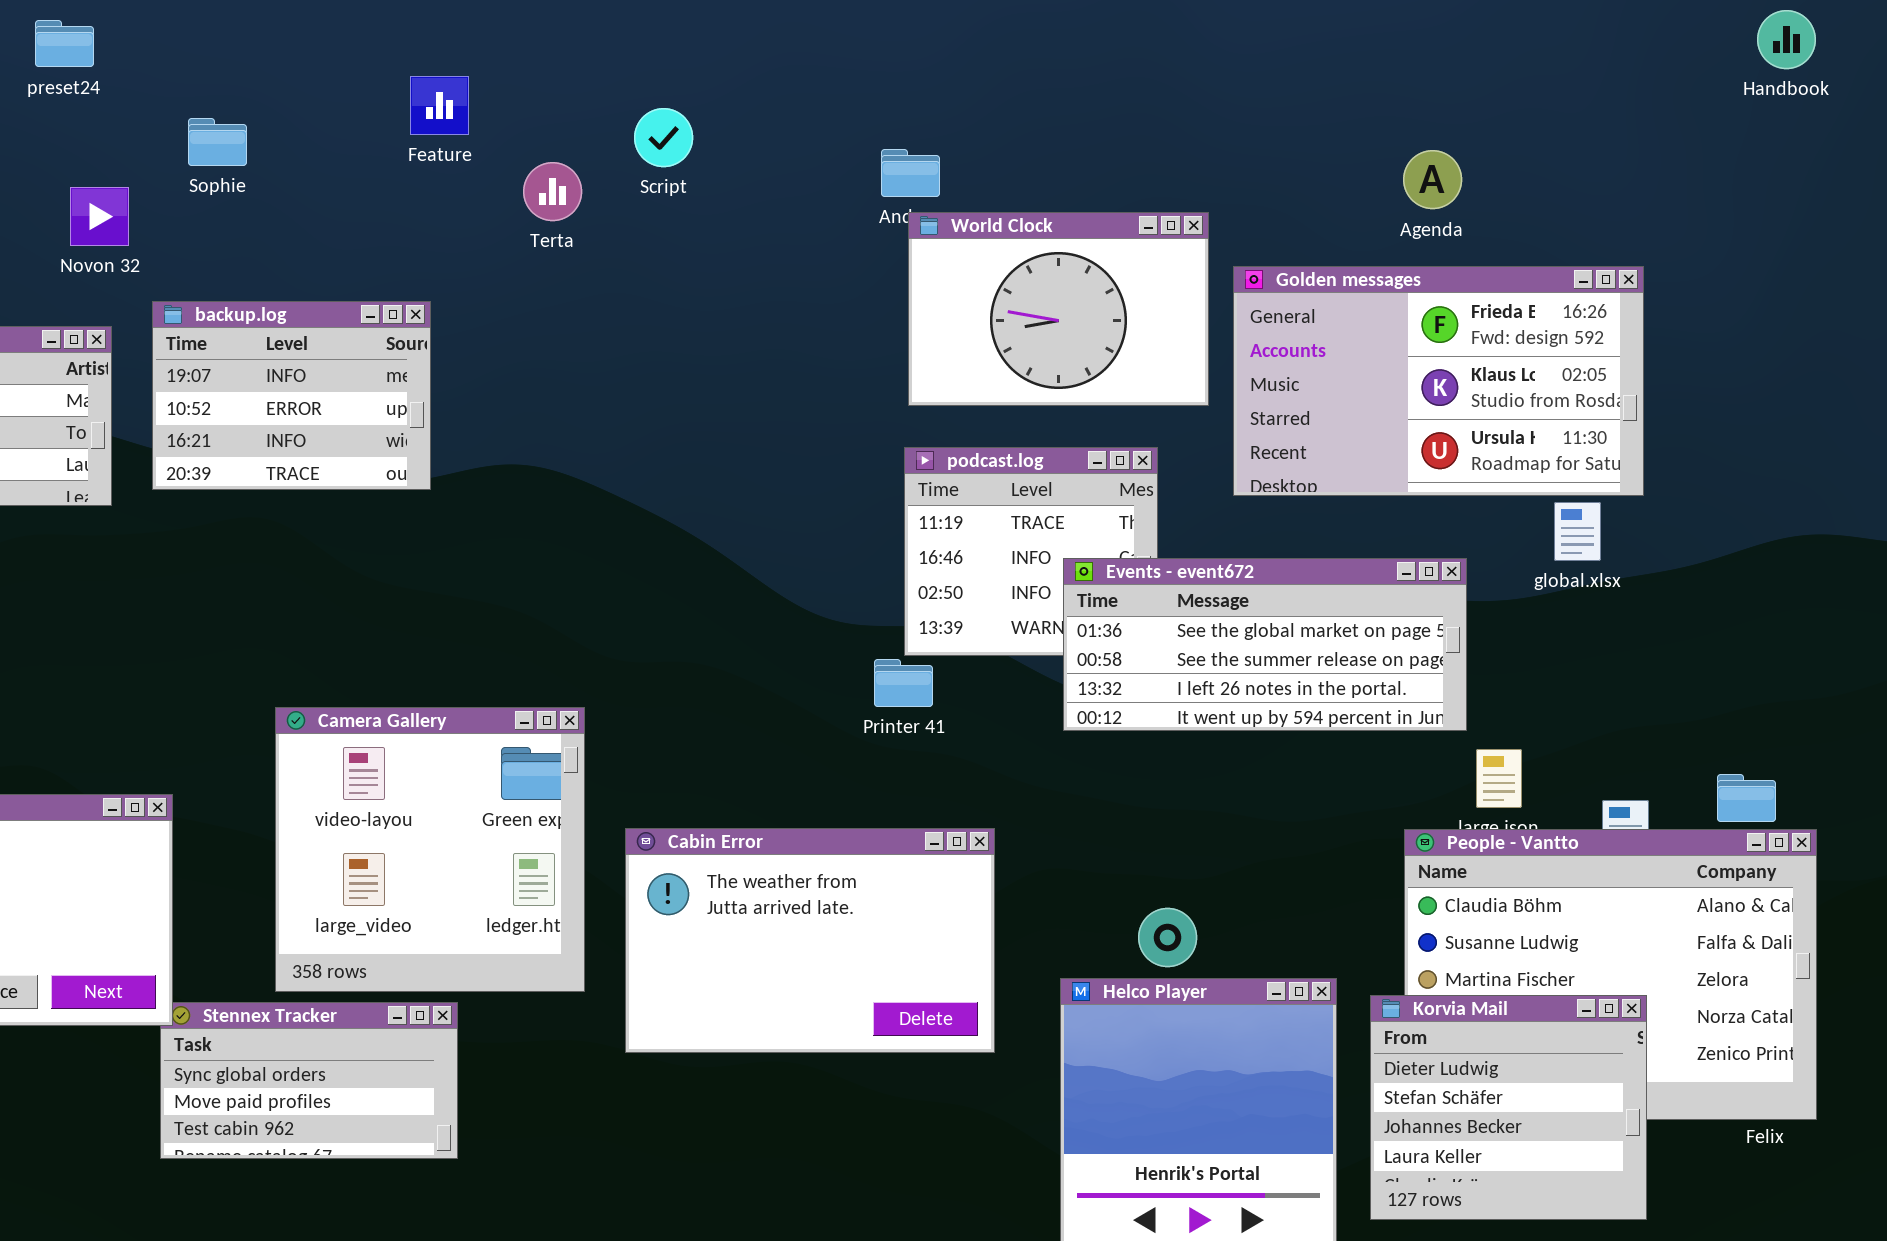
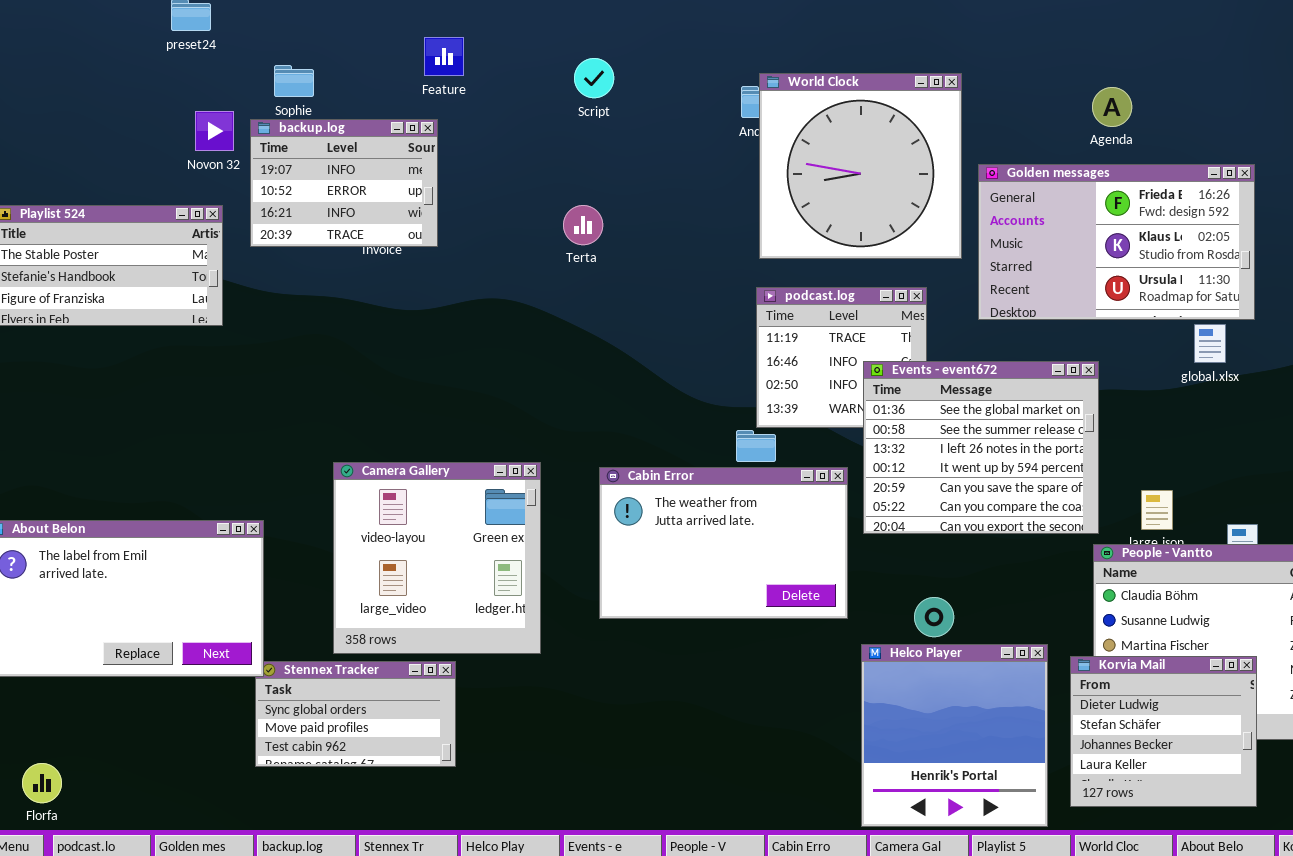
Terta: [523,162,582,221] -> [563,205,603,245], moved
World Clock: [908,212,1209,406] -> [759,73,962,259], resized
backup.log: [152,301,431,490] -> [250,119,438,247], moved
Events - event672: [1063,558,1467,731] -> [863,361,1099,534], resized
Cabin Error: [625,828,995,1053] -> [599,467,848,619], moved

